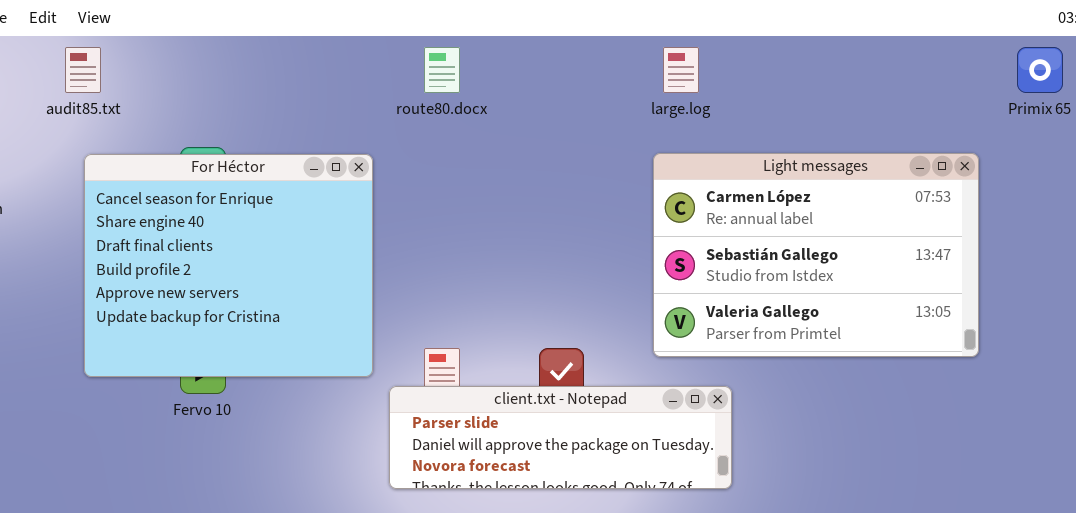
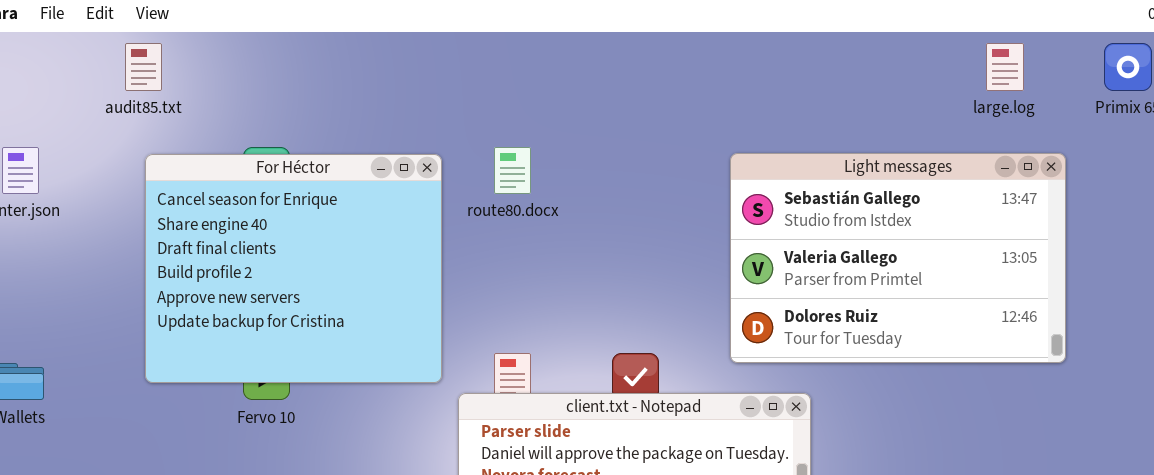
route80.docx: [424,47,460,93] -> [494,147,531,194], moved
large.log: [663,47,699,93] -> [986,43,1024,91], moved
Light messages: [653,153,979,357] -> [730,153,1066,363], scrolled down 1 row

